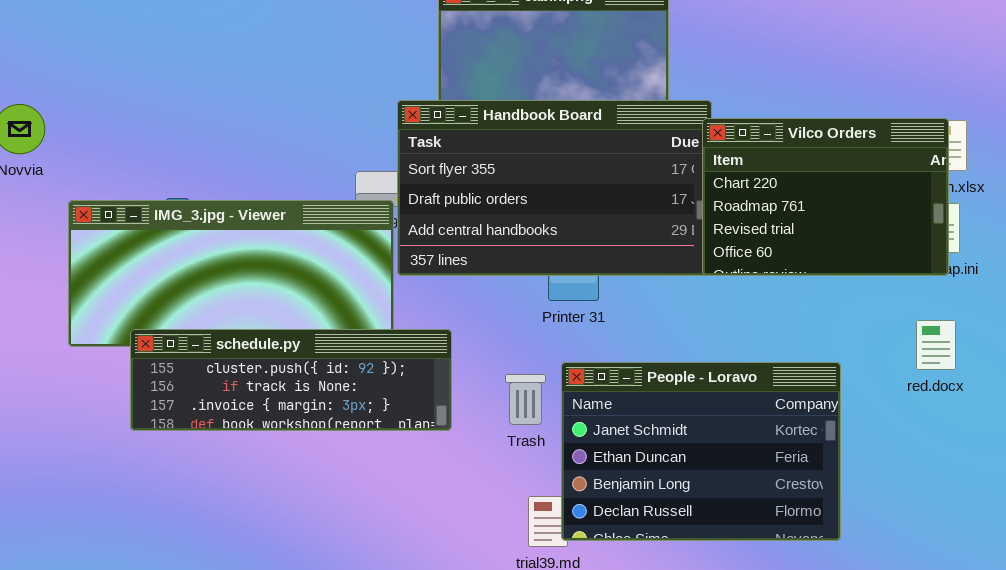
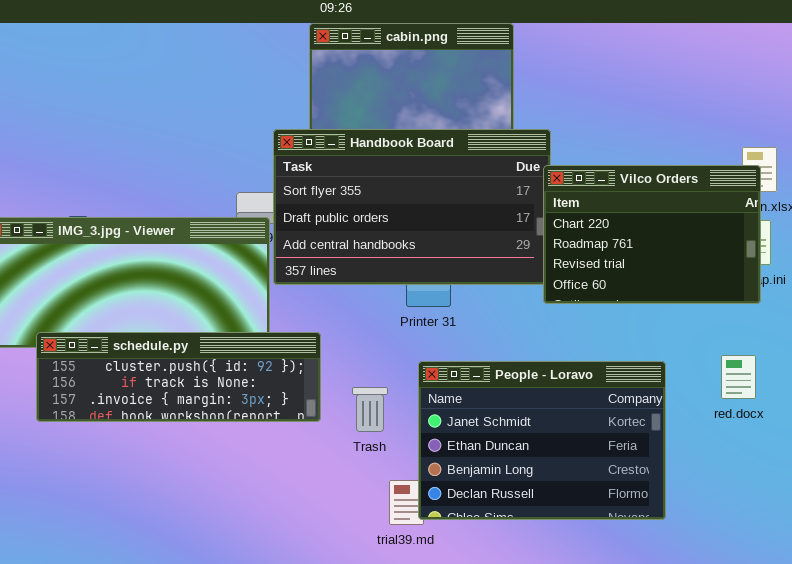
Vilco Orders: [702,118,949,276] -> [543,165,761,304], moved
red.docx: [916,320,956,370] -> [721,355,756,399], moved
Trash: [505,374,546,425] -> [352,387,388,432], moved

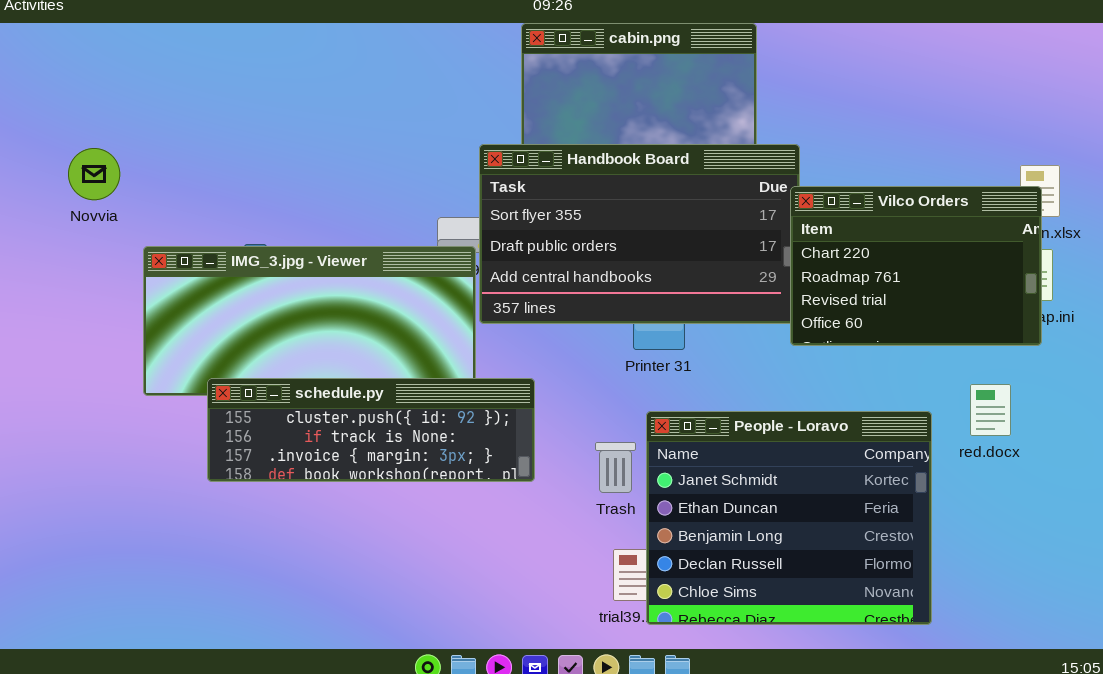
red.docx: [721,355,756,399] -> [970,384,1011,436], moved
People - Loravo: [418,361,666,520] -> [646,411,932,625], resized
Trash: [352,387,388,432] -> [595,442,636,493], moved

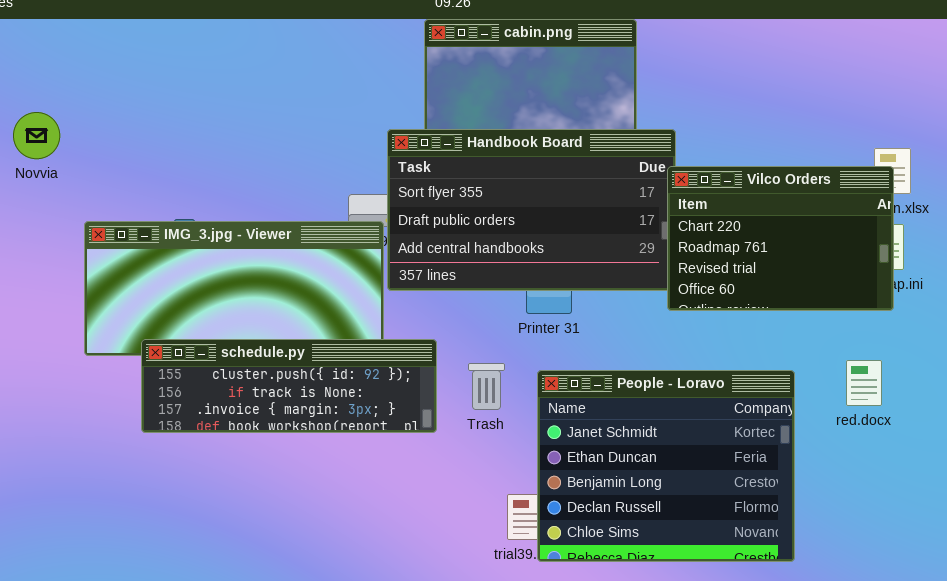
Novvia: [68,148,120,200] -> [13,112,60,159], moved
red.docx: [970,384,1011,436] -> [846,360,882,406], moved
Trash: [595,442,636,493] -> [468,363,505,410], moved

